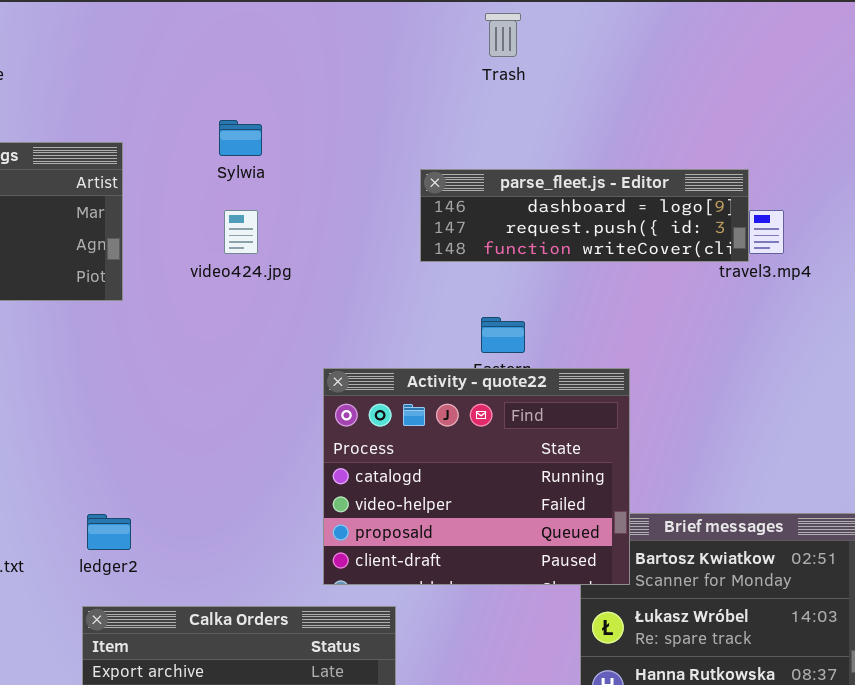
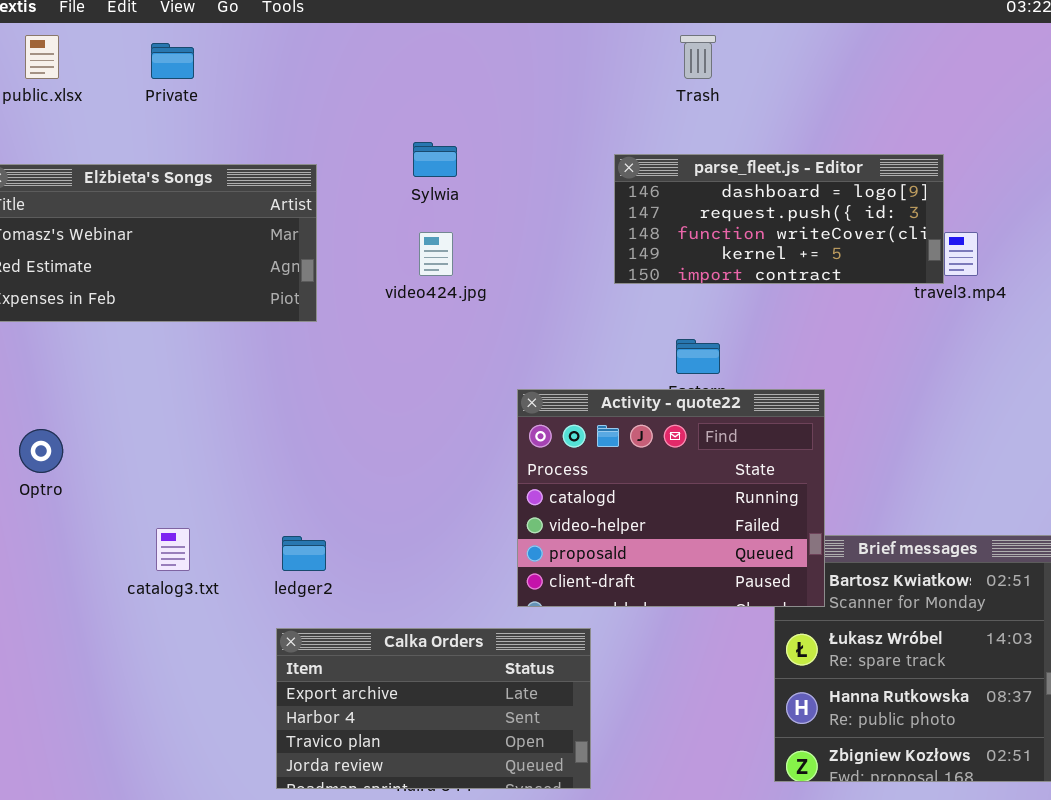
parse_fleet.js - Editor: [420,169,749,262] -> [614,154,944,284], resized

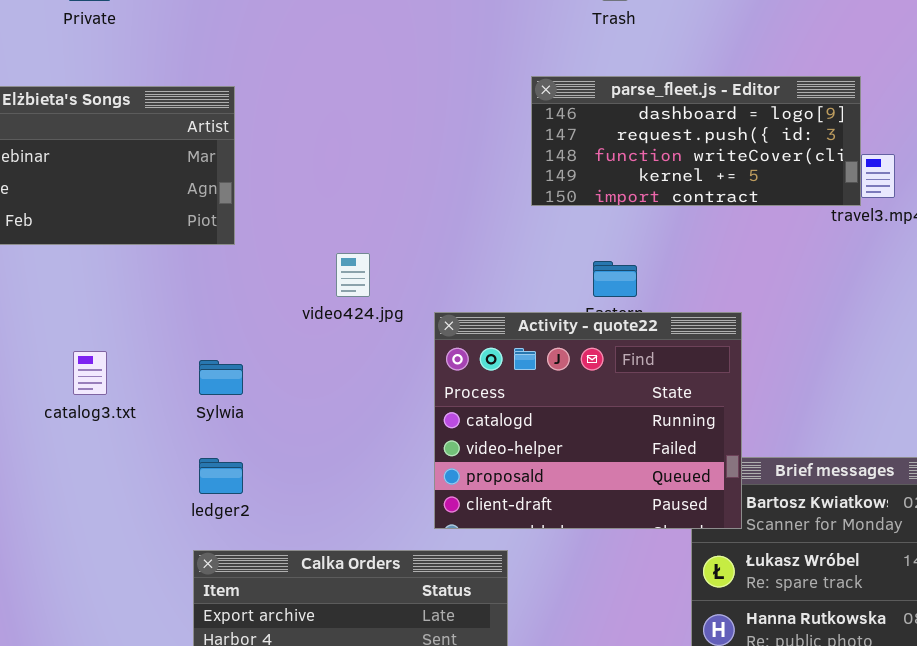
Sylwia: [413,142,457,177] -> [199,360,243,395], moved
video424.jpg: [419,232,453,276] -> [336,253,370,297], moved
catalog3.txt: [156,528,190,571] -> [73,351,107,395], moved

